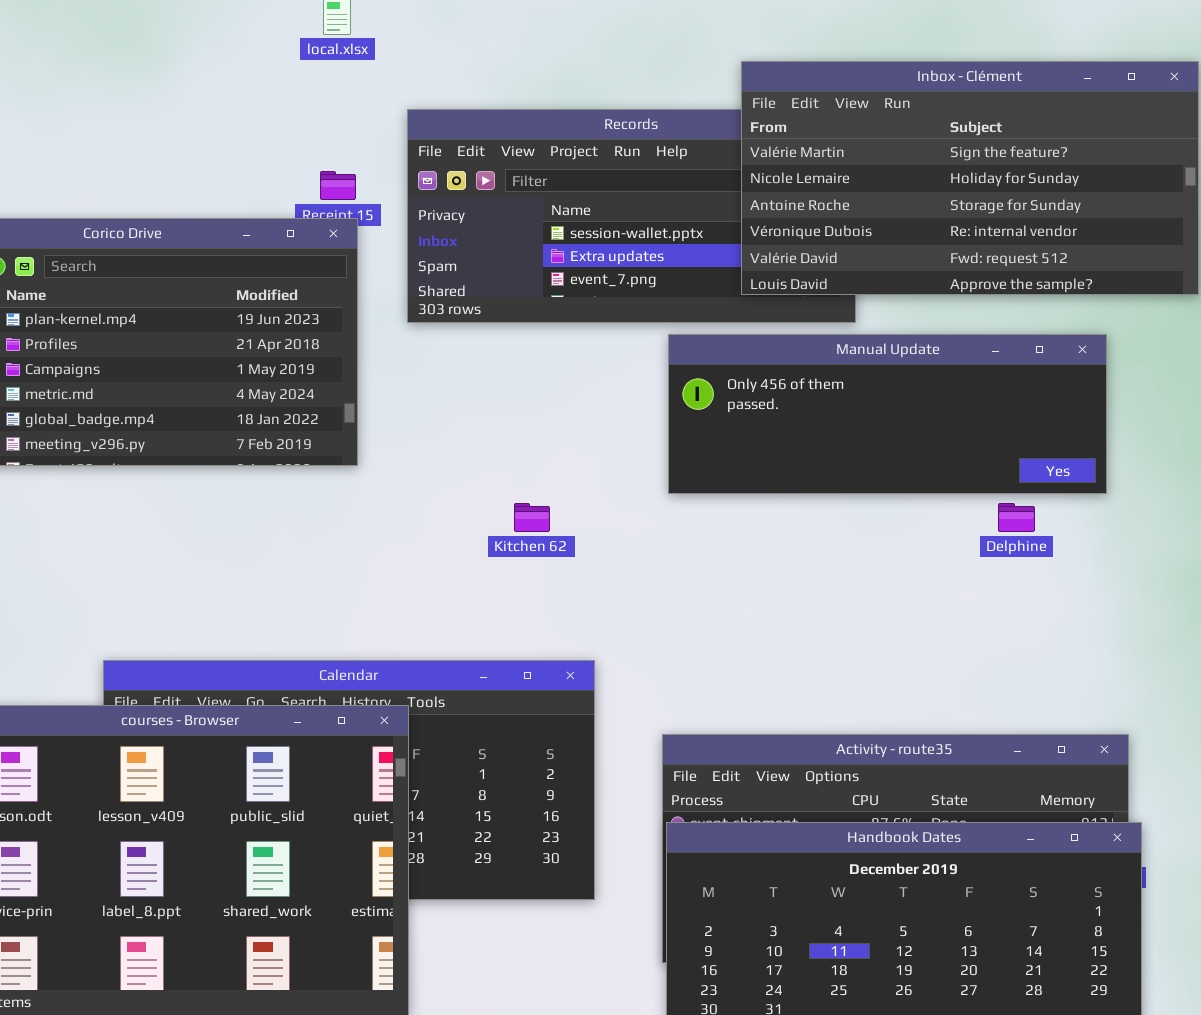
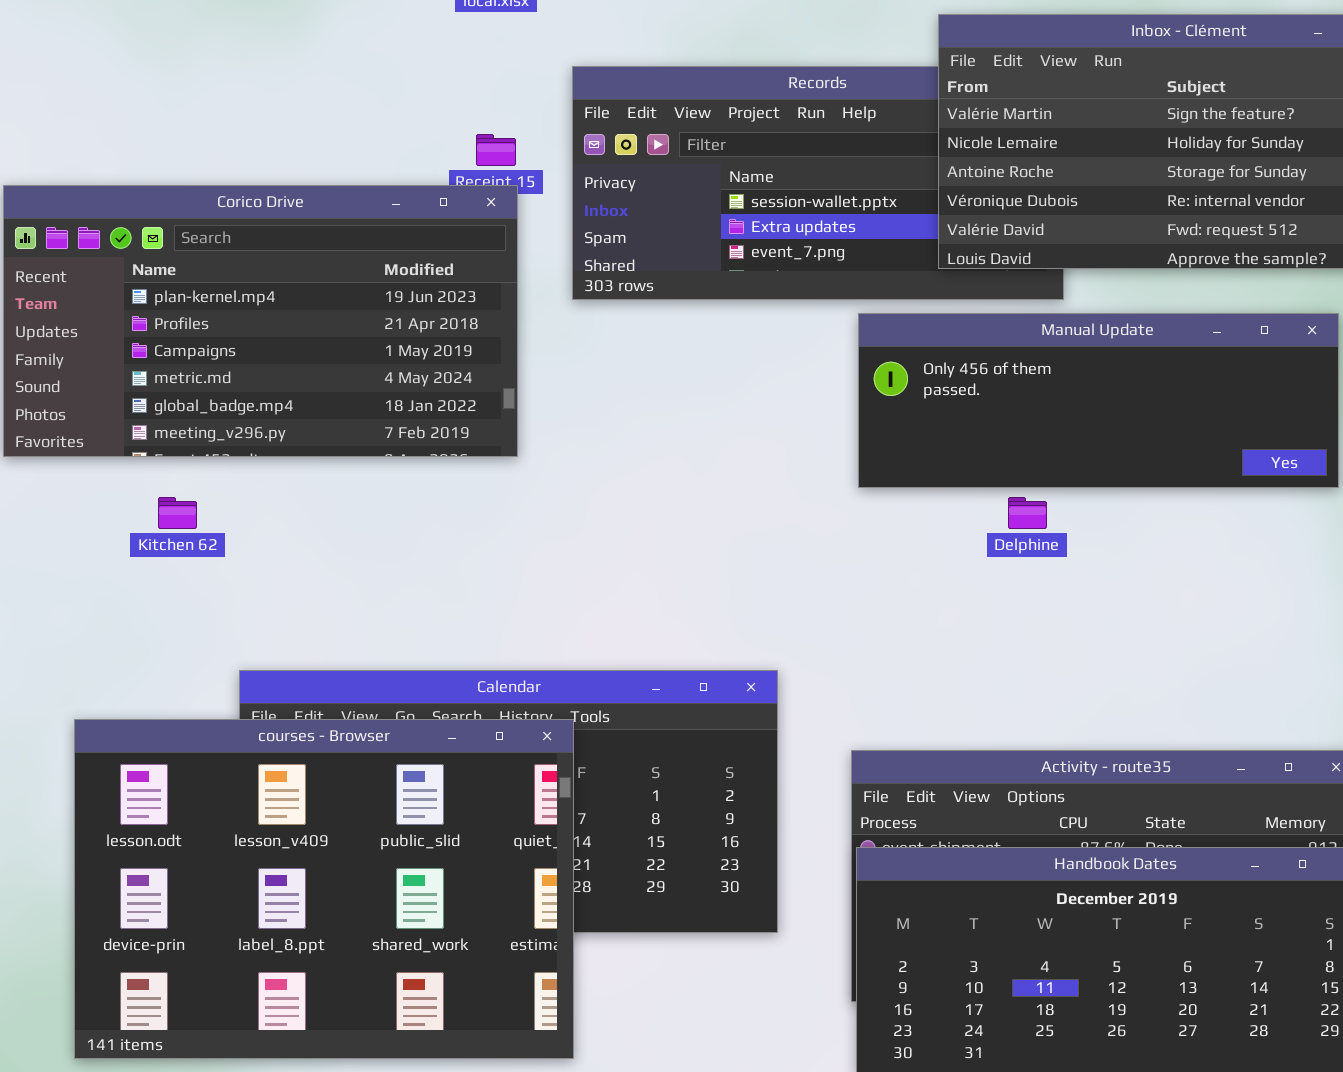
Kitchen 62: [514,503,550,532] -> [158,497,197,529], moved
Delphine: [998,503,1035,532] -> [1008,497,1047,529], moved

